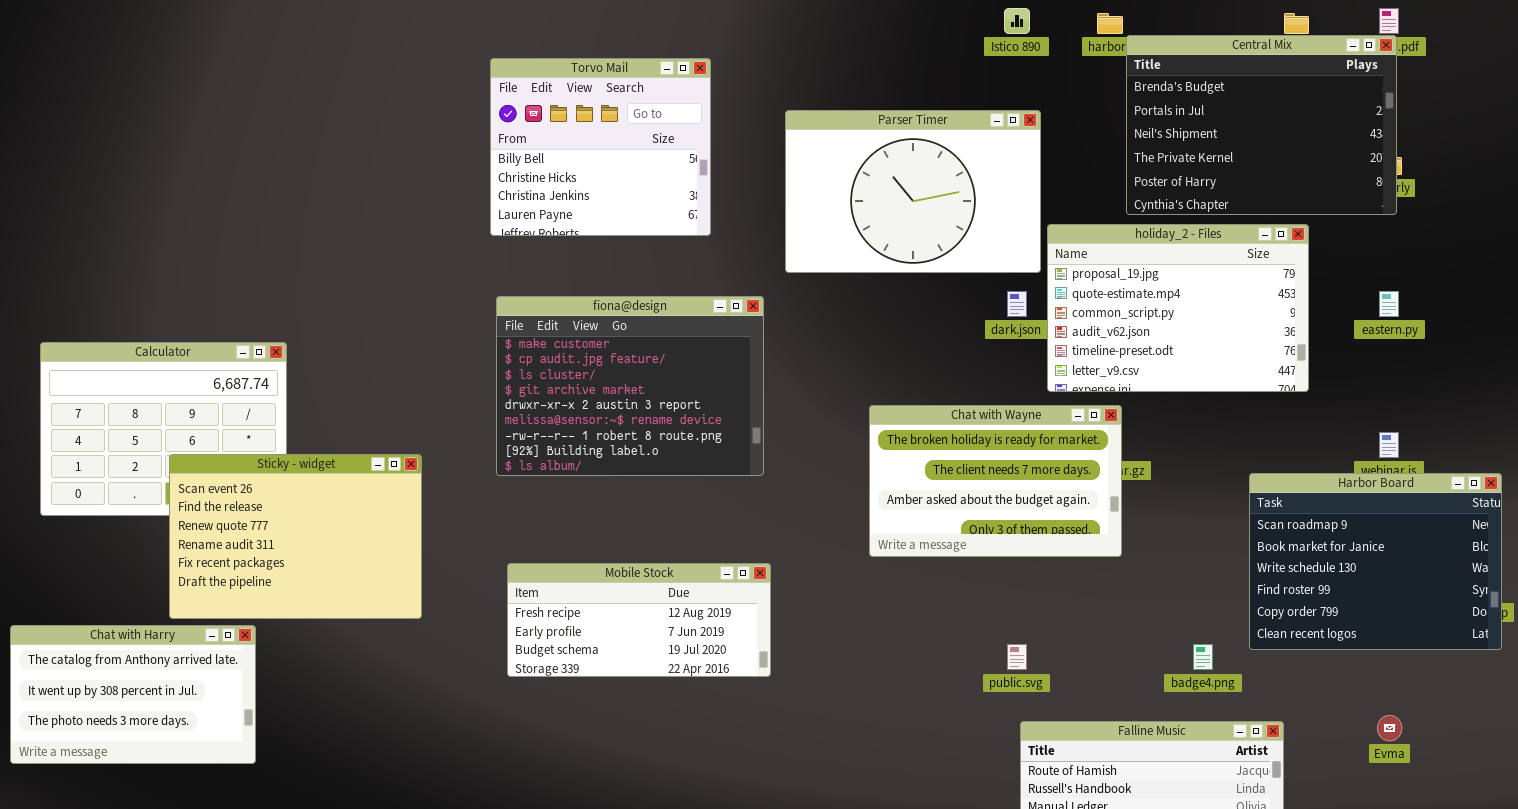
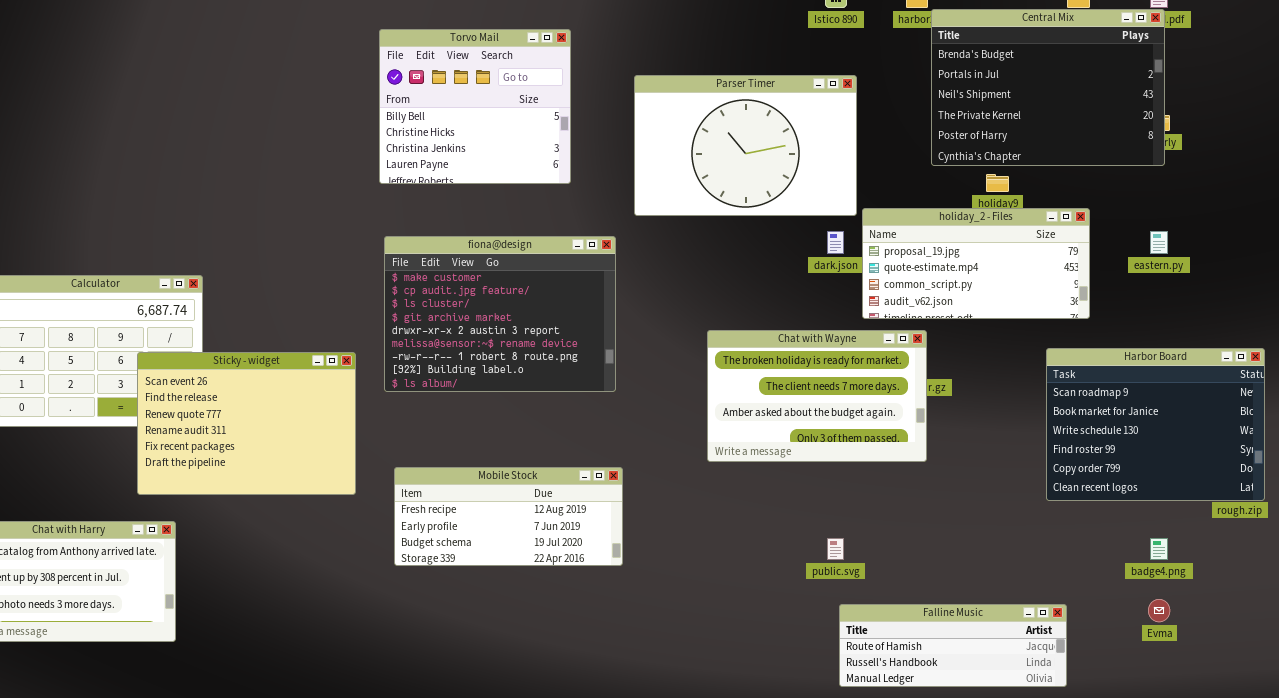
holiday_2 - Files: [1047,224,1309,392] -> [862,208,1090,319], resized
Sticky - widget: [169,454,422,619] -> [137,352,356,495], moved
Harbor Board: [1249,473,1502,650] -> [1046,348,1265,501], moved
badge4.png: [1193,644,1213,670] -> [1150,538,1168,560], moved

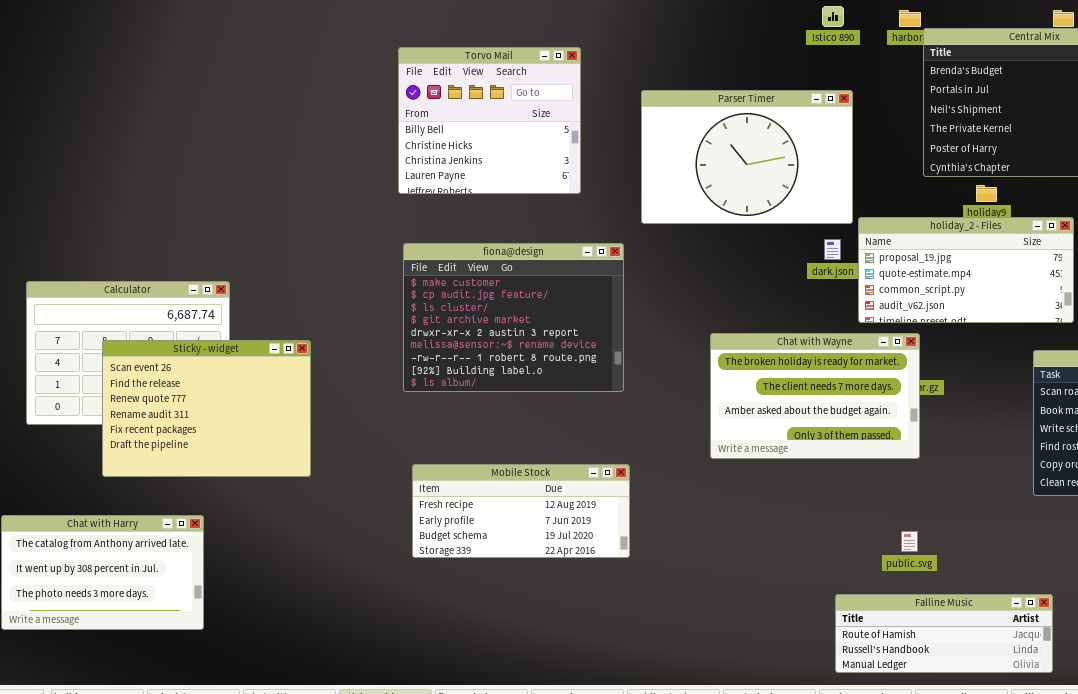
Sticky - widget: [137,352,356,495] -> [102,340,311,477], moved
public.svg: [827,538,844,560] -> [901,531,918,552], moved

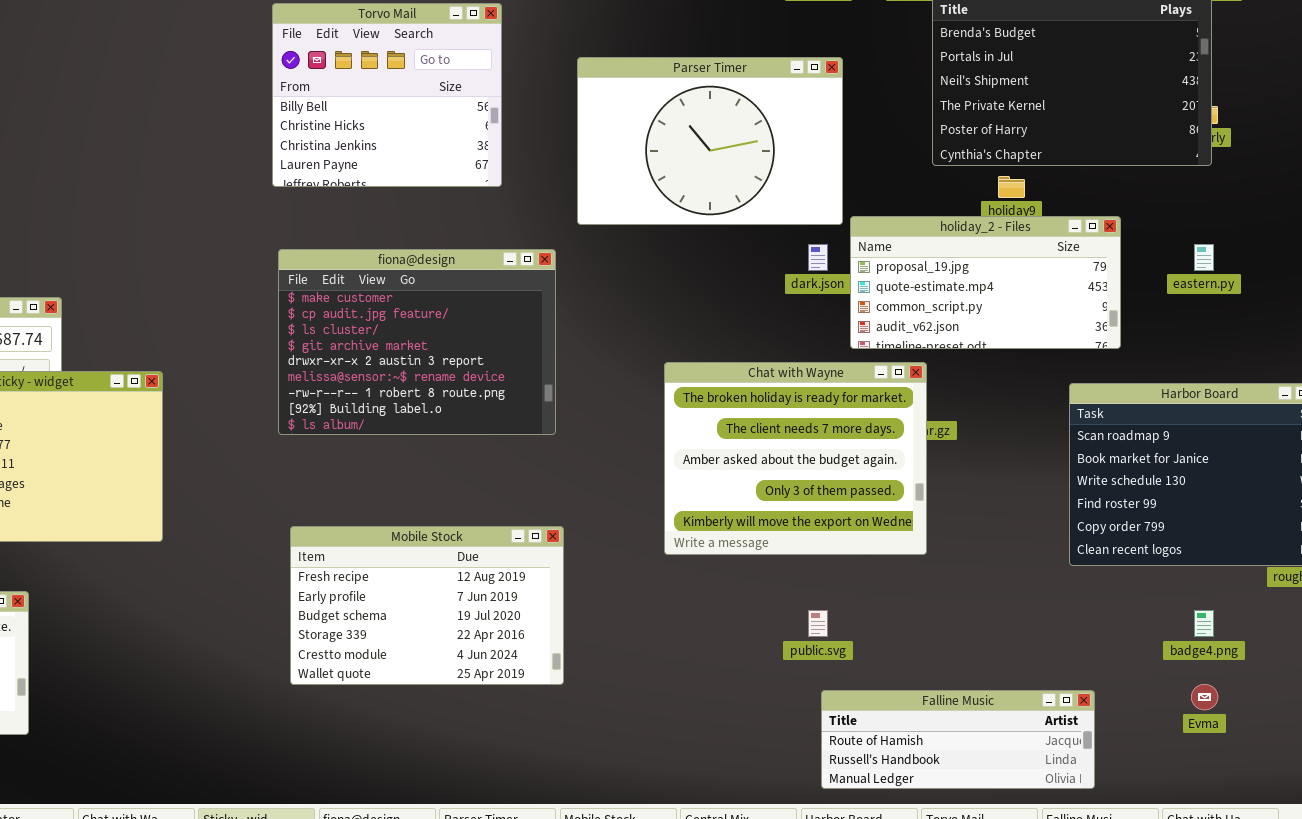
Chat with Wayne: [710,333,920,459] -> [664,362,927,555], resized
Mobile Stock: [412,464,630,558] -> [290,526,564,685], resized
public.svg: [901,531,918,552] -> [808,610,828,637], moved

